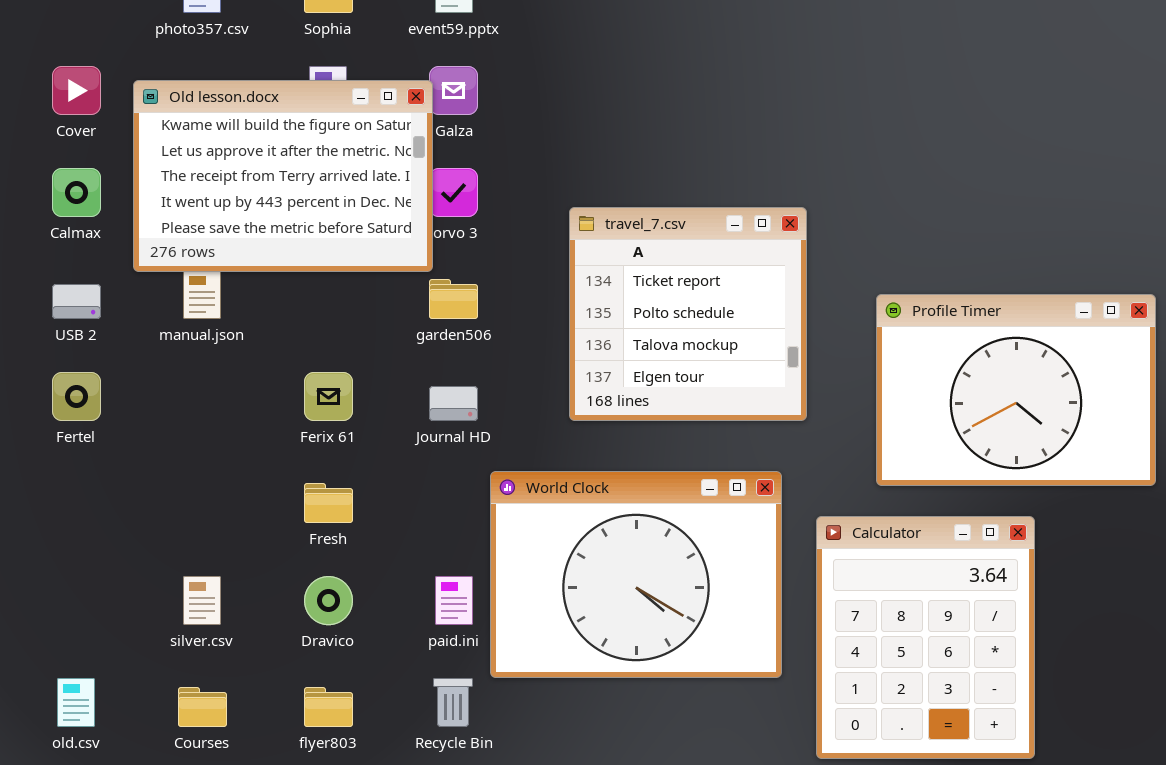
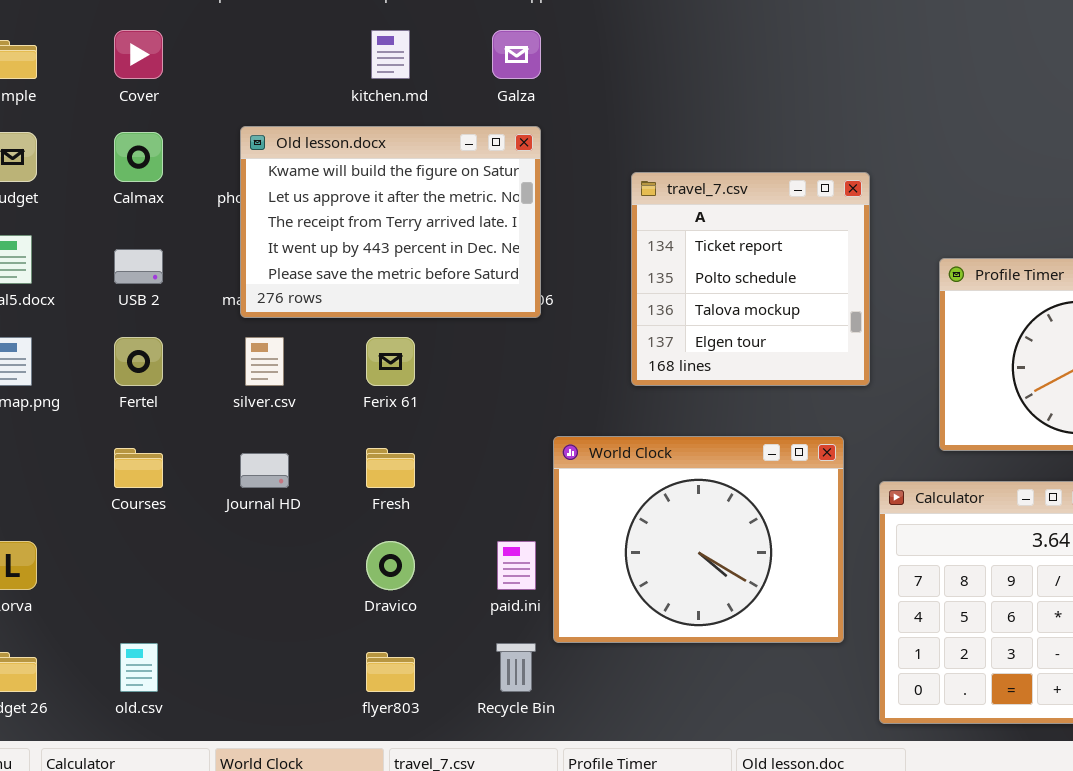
Old lesson.docx: [133,80,433,272] -> [240,126,541,318], moved
Journal HD: [429,386,478,421] -> [240,453,289,488], moved
silver.csv: [183,576,221,625] -> [245,337,284,386], moved
Courses: [178,687,227,727] -> [114,448,163,488], moved

